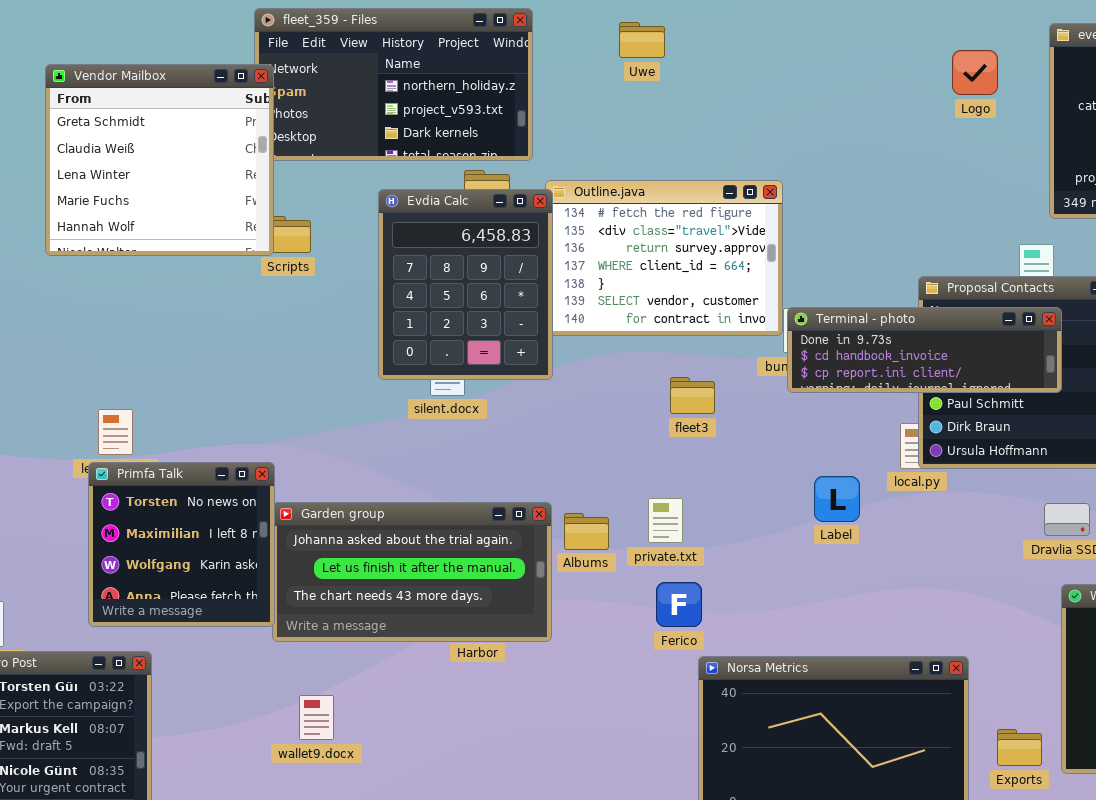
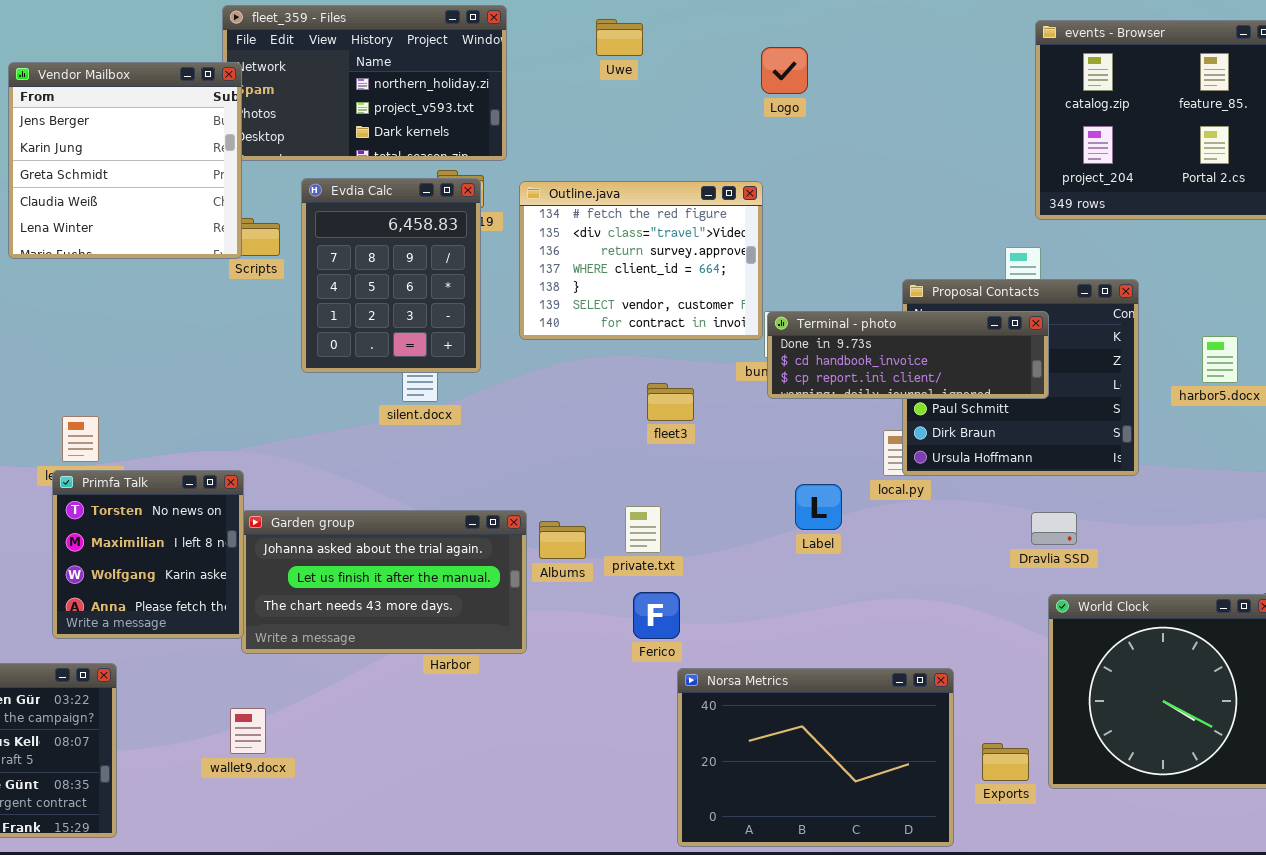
Logo: [952,50,998,95] -> [761,47,808,94], moved
Vendor Mailbox: [45,64,274,256] -> [8,62,242,259], scrolled up 2 rows
Evdia Calc: [378,189,553,380] -> [301,178,481,373], moved
wallet9.docx: [299,695,334,740] -> [230,708,266,754], moved

